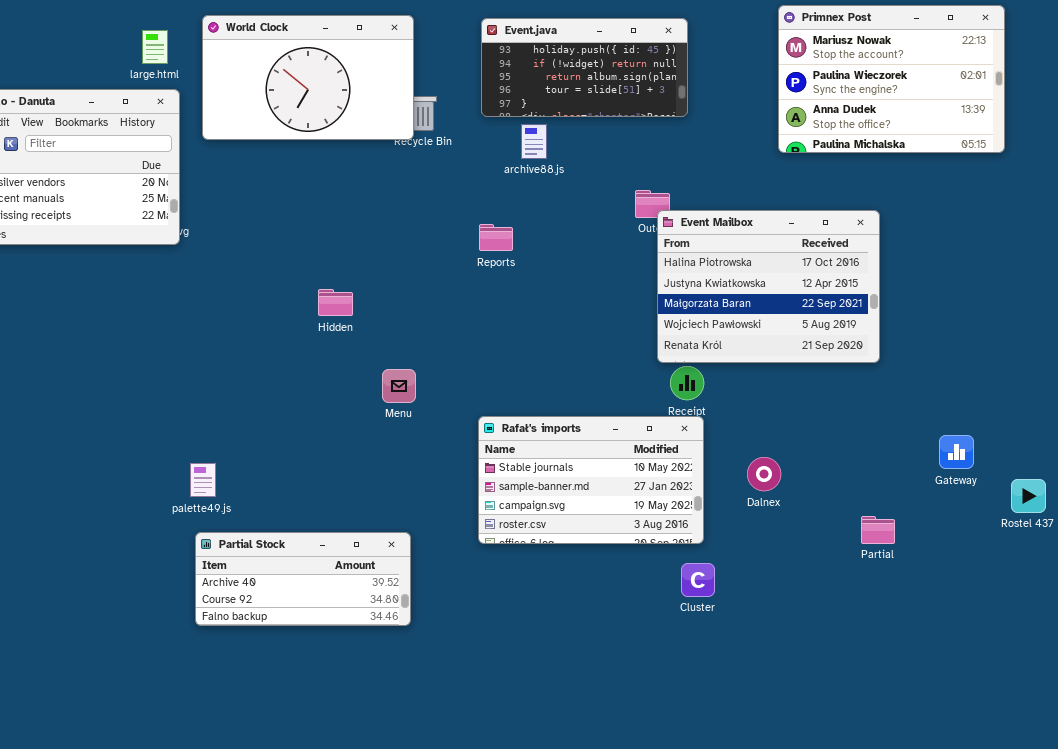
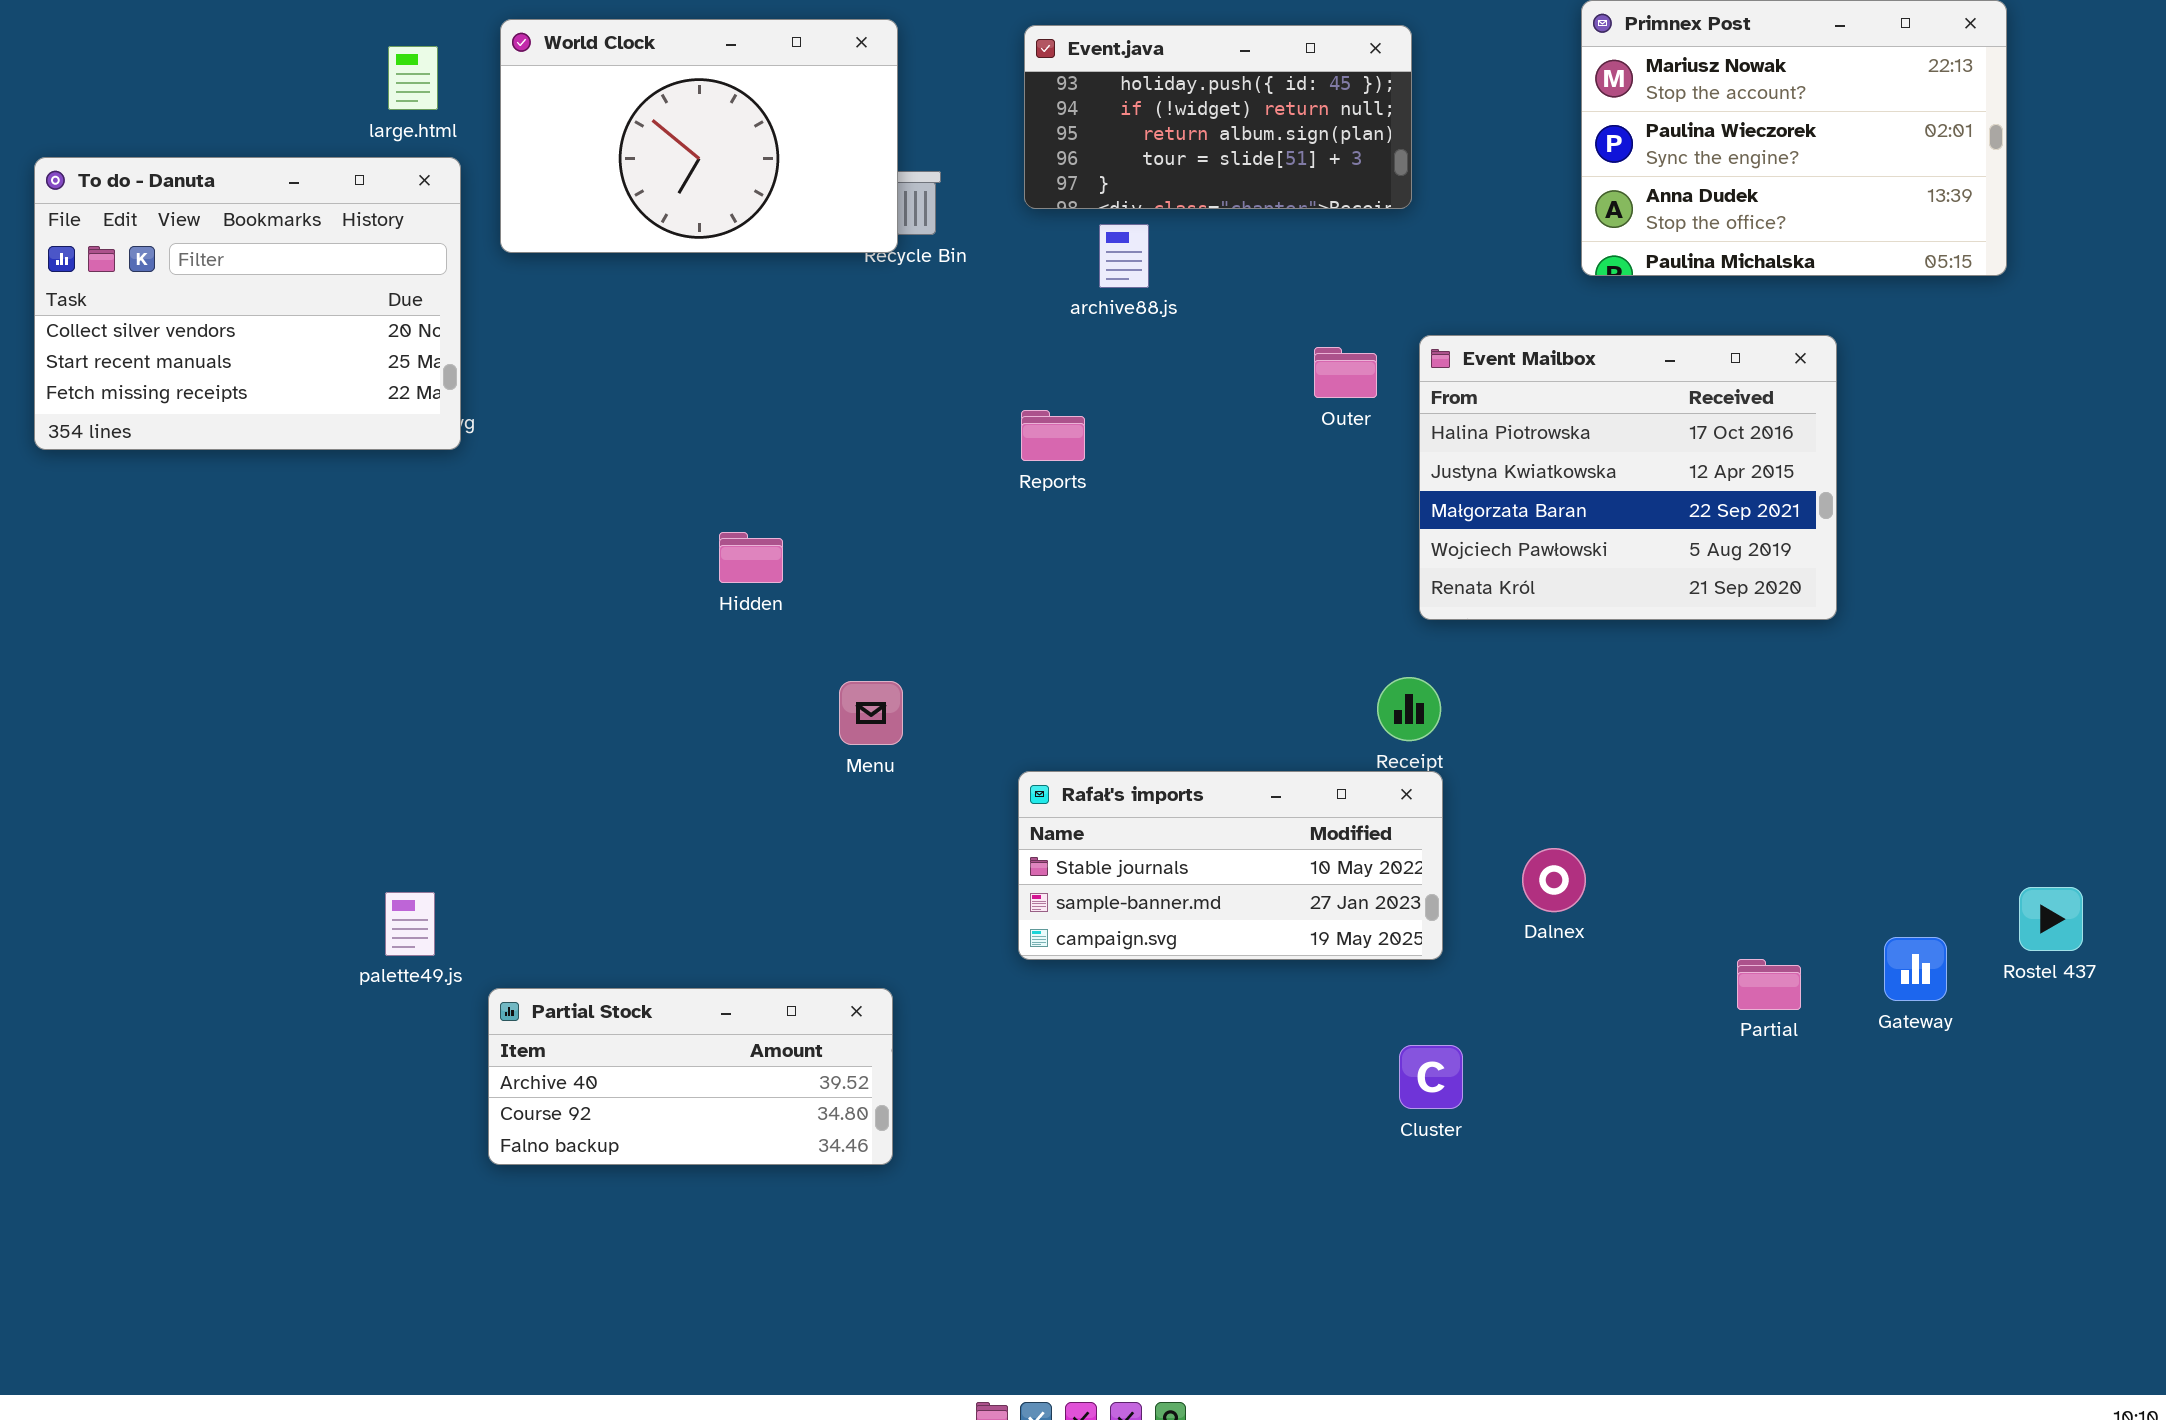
Event Mailbox: [657,210,880,363] -> [1419,335,1837,620], moved
Rafał's imports: [478,416,704,544] -> [1018,771,1443,960], resized
Gateway: [939,435,974,469] -> [1884,937,1947,1001], moved
palette49.js: [190,463,216,497] -> [385,892,435,956], moved

